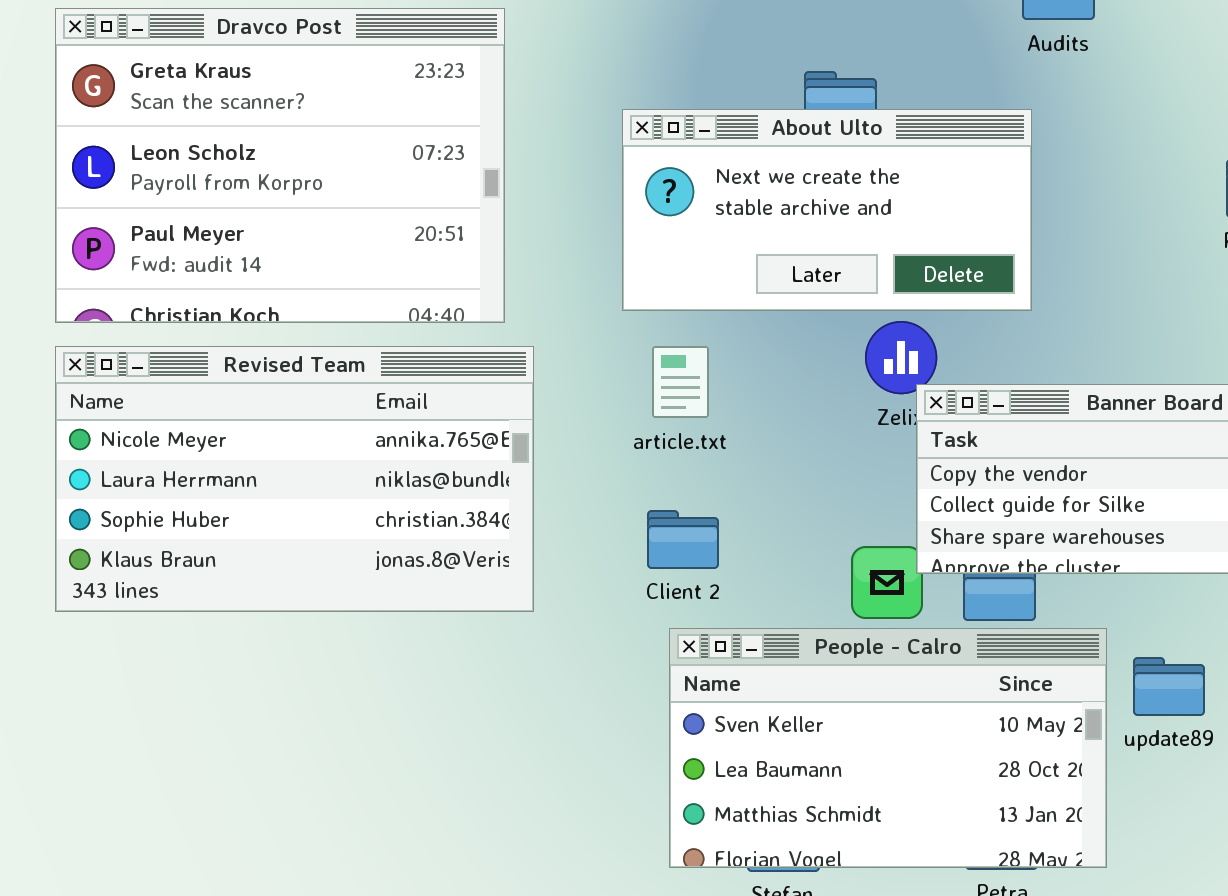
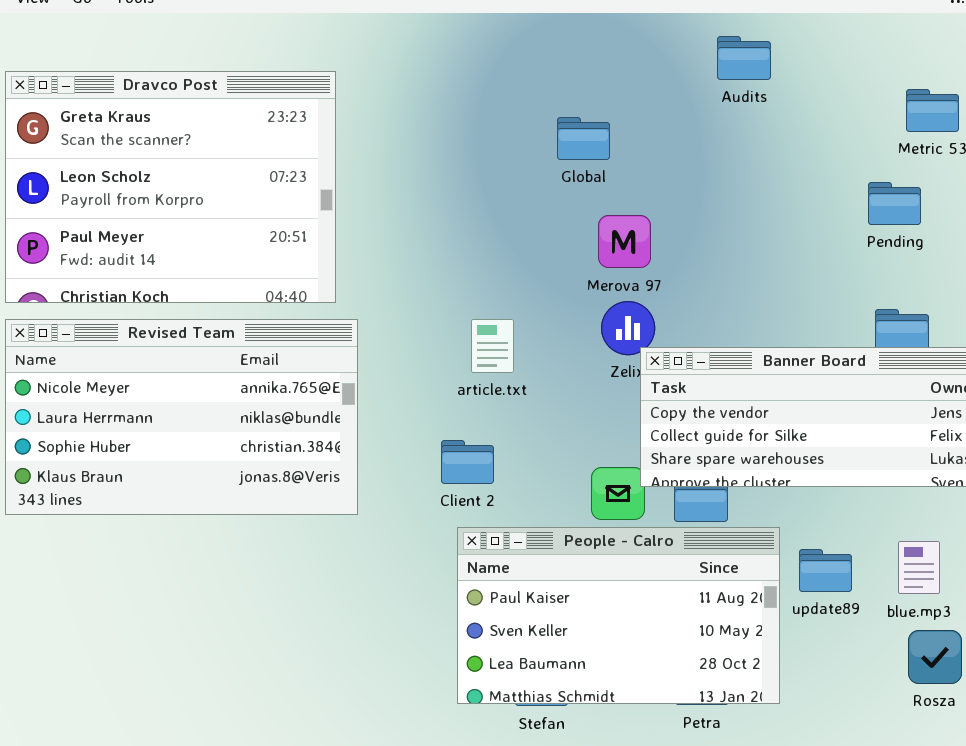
About Ulto: [622,109,1032,311] -> none, closed
article.txt: [652,346,709,418] -> [471,319,514,373], moved
People - Calro: [669,628,1107,868] -> [457,527,780,704], scrolled up 1 row

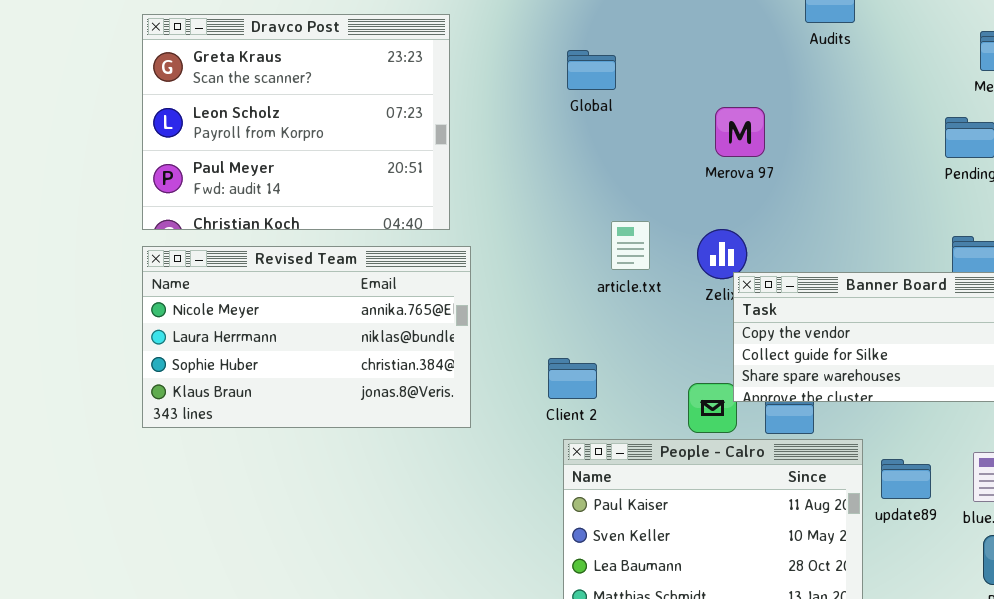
Global: [557,117,610,160] -> [567,50,616,90], moved
Merova 97: [598,215,651,268] -> [715,107,765,157], moved
article.txt: [471,319,514,373] -> [611,221,650,270], moved

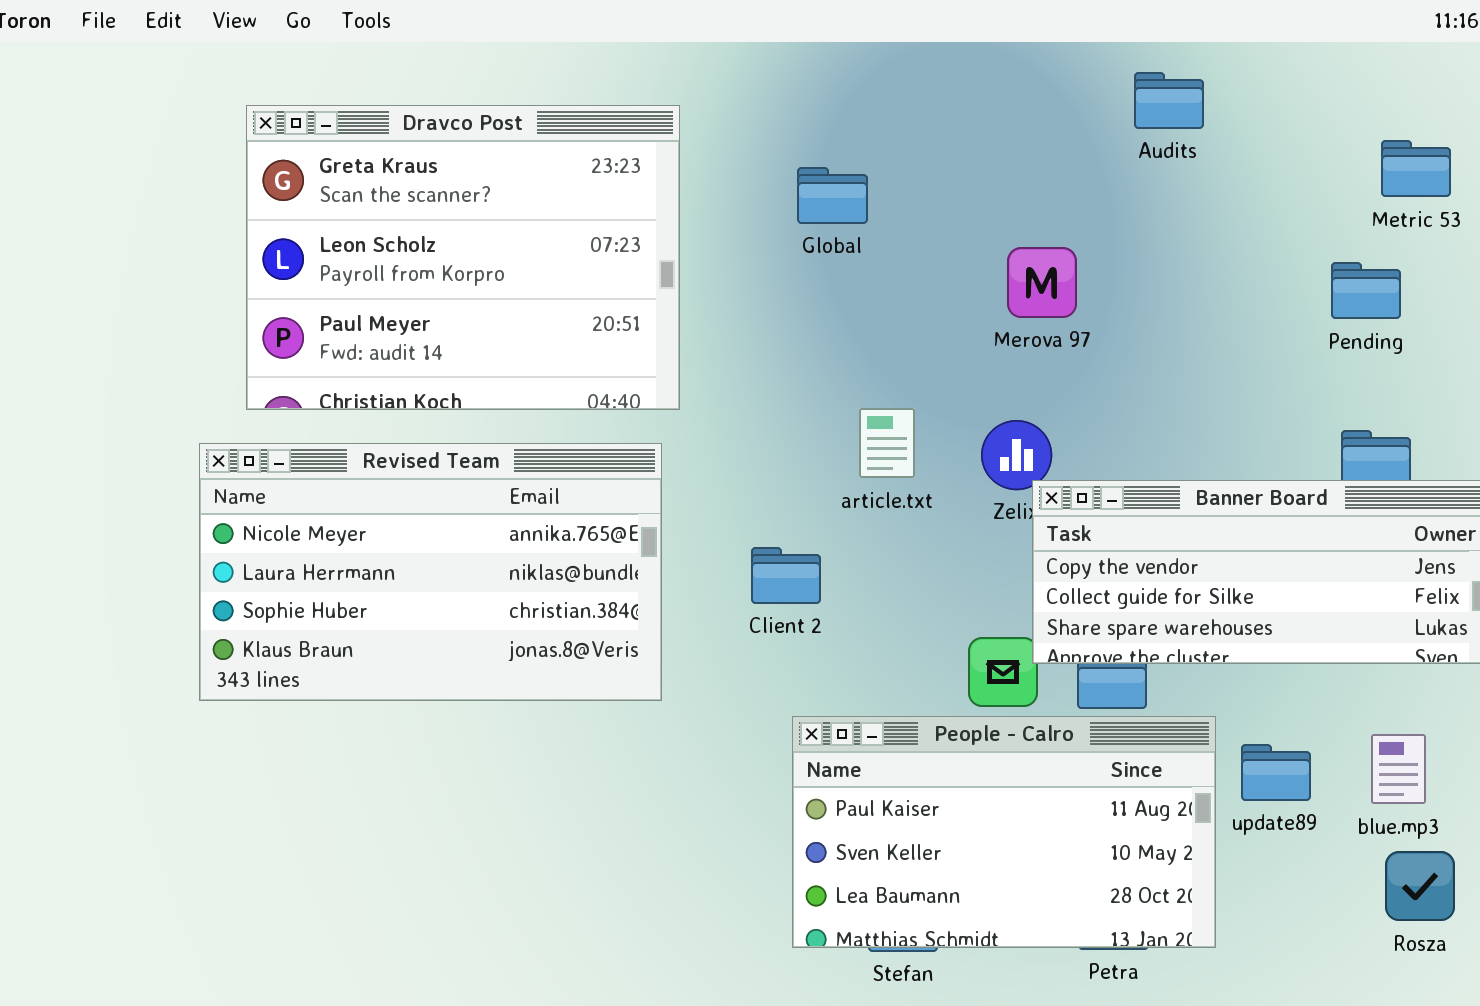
Dravco Post: [142,14,450,230] -> [246,105,680,410], moved
Client 2: [548,358,597,399] -> [751,547,821,604], moved

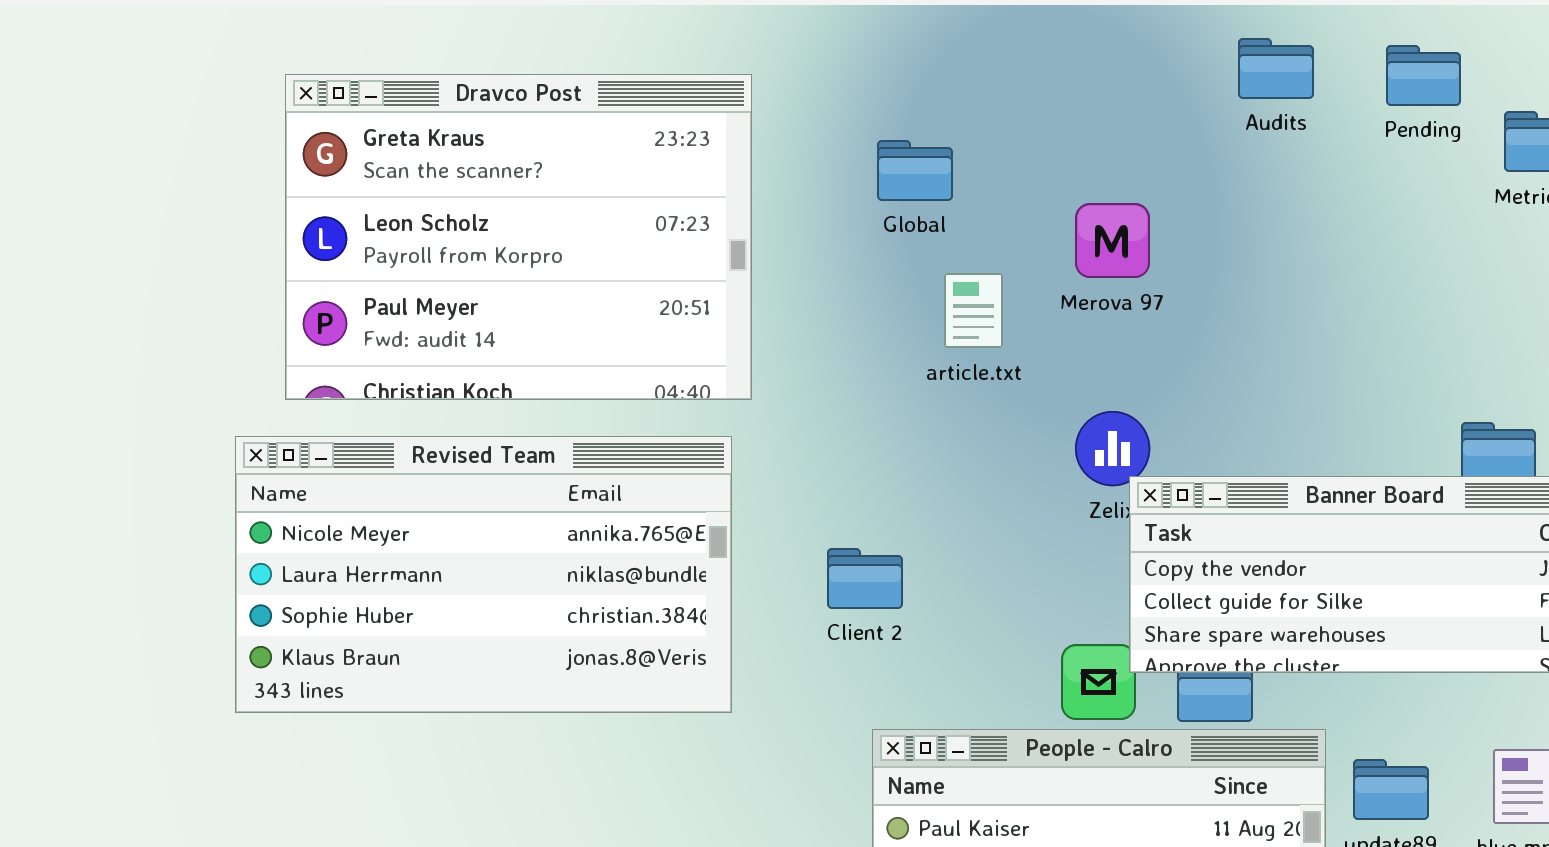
Merova 97: [1007,247,1077,318] -> [1075,203,1150,278], moved
Pending: [1331,262,1401,319] -> [1386,45,1461,106], moved
article.txt: [859,408,915,478] -> [944,273,1003,348], moved

